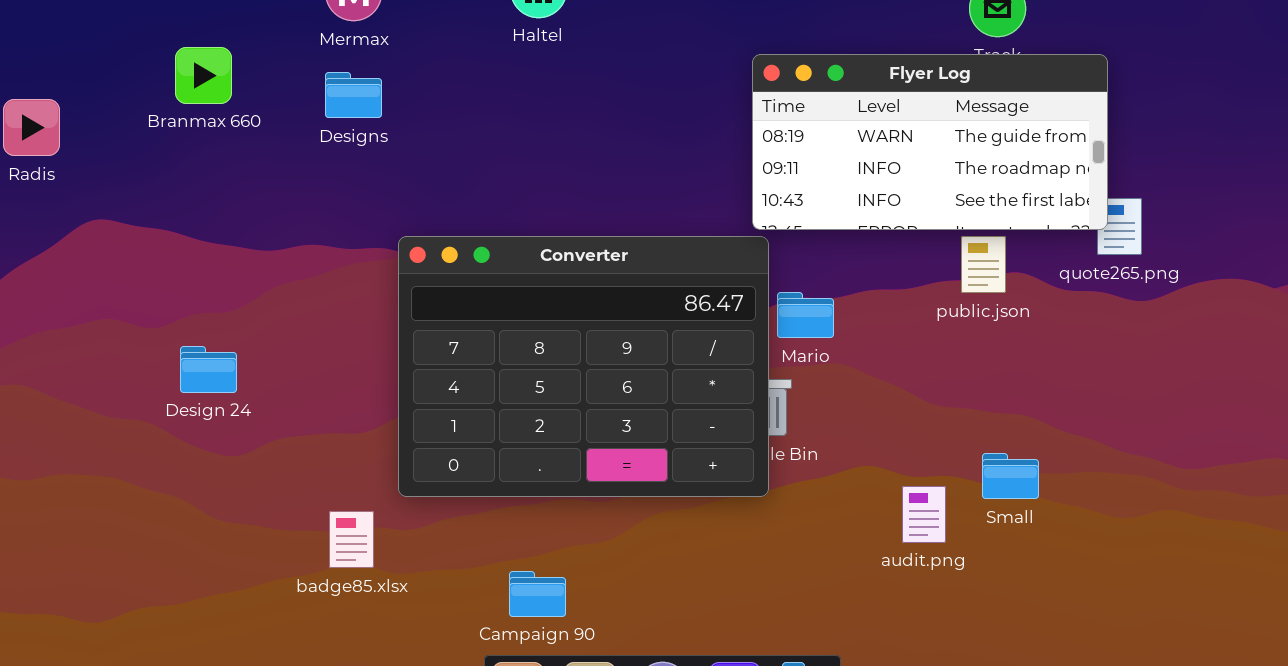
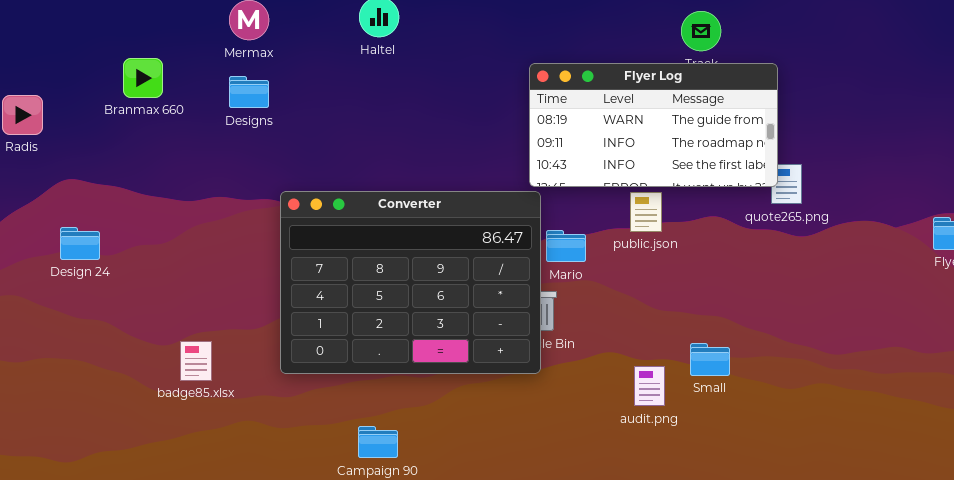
public.json: [961,236,1006,293] -> [630,192,662,232], moved
Design 24: [180,346,237,393] -> [60,227,100,260], moved
badge85.xlsx: [329,511,374,568] -> [180,341,212,381], moved

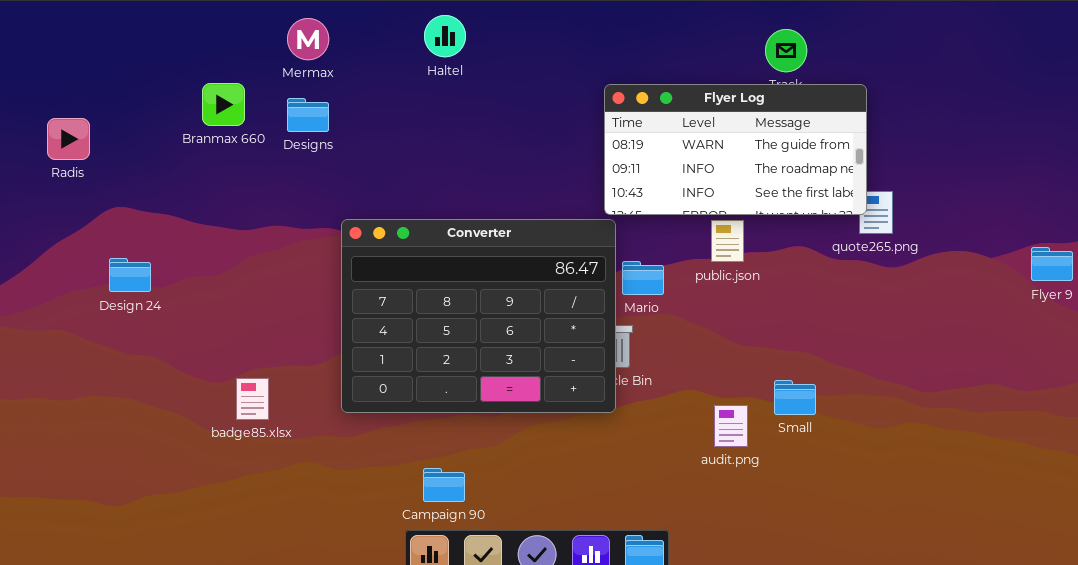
Branmax 660: [123,58,163,98] -> [202,83,245,126], moved

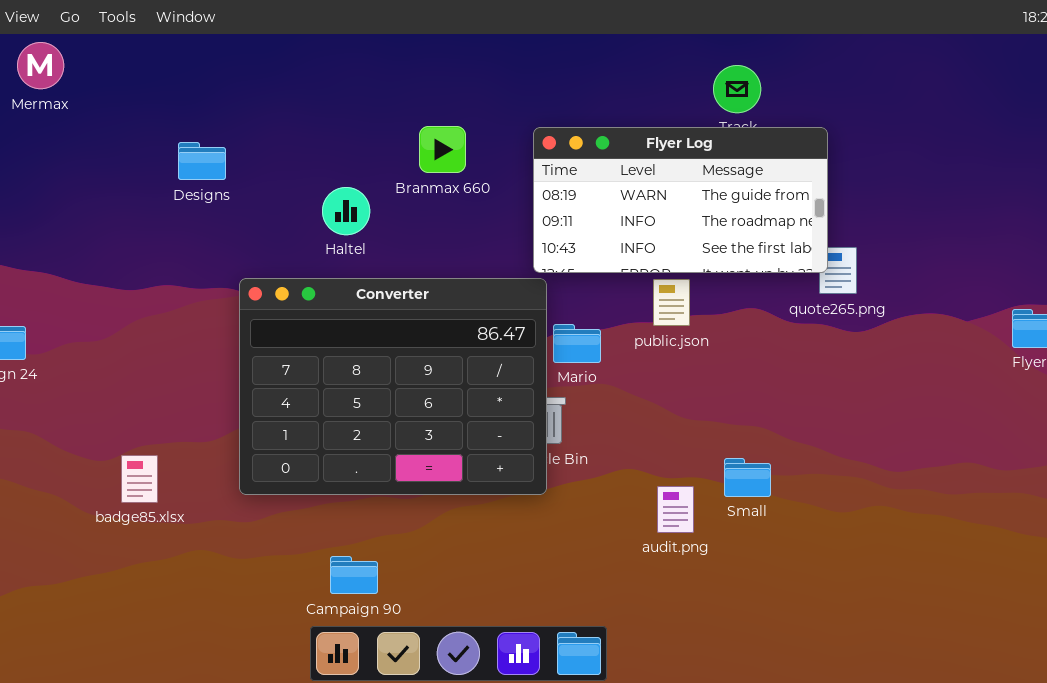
Haltel: [424,15,466,57] -> [322,187,370,235], moved
Mermax: [287,18,329,60] -> [17,42,64,89], moved
Branmax 660: [202,83,245,126] -> [419,126,466,173], moved

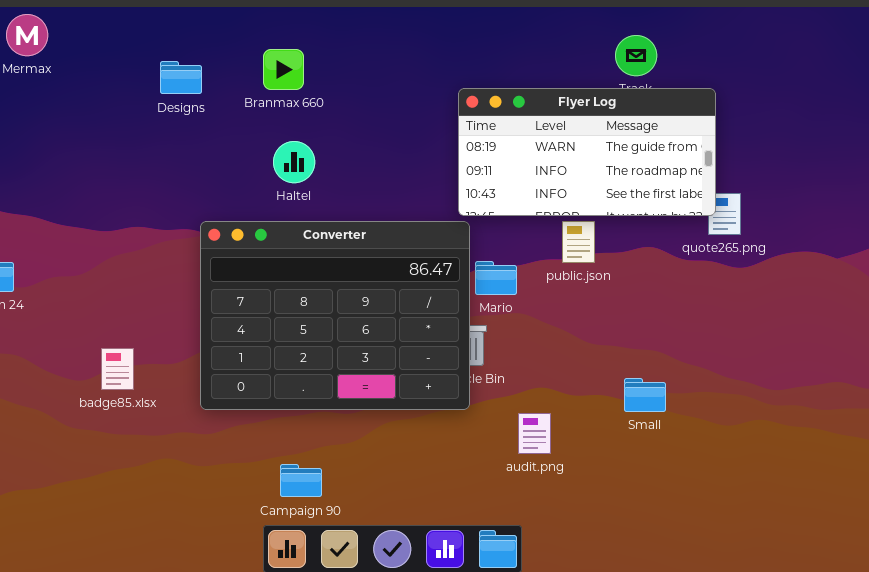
Branmax 660: [419,126,466,173] -> [263,49,304,90], moved
Designs: [178,142,226,180] -> [160,61,202,94], moved
badge85.xlsx: [121,455,158,503] -> [101,348,134,390], moved
audit.png: [657,486,694,533] -> [518,413,551,454], moved

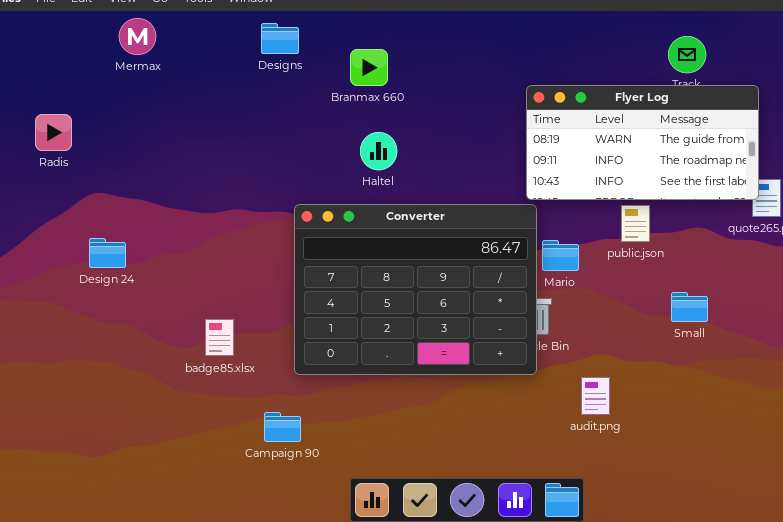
Designs: [160,61,202,94] -> [261,23,299,54], moved
Small: [624,378,666,412] -> [671,292,708,322], moved
Campaign 90: [280,464,322,497] -> [264,412,301,442], moved

